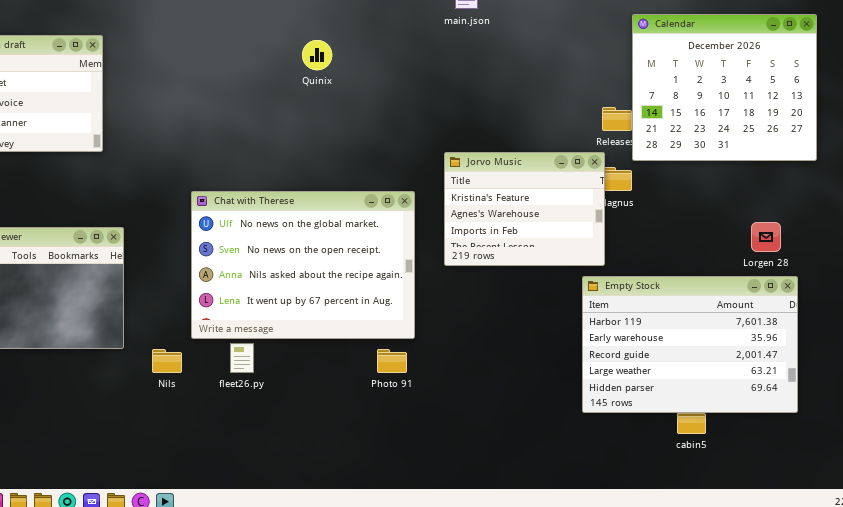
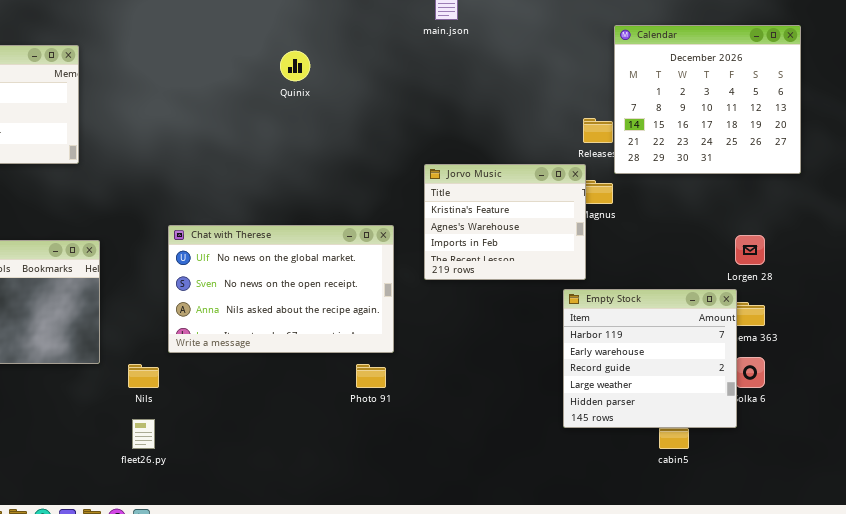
Chat with Therese: [191,191,415,339] -> [168,225,394,353], resized
Empty Stock: [582,276,798,413] -> [563,289,737,428], resized
fleet26.py: [230,343,254,373] -> [132,419,155,449], moved

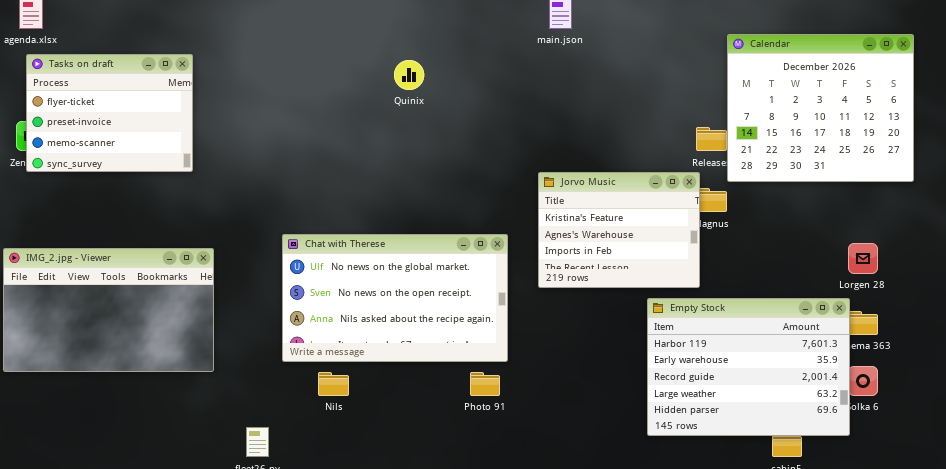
Empty Stock: [563,289,737,428] -> [647,298,850,436], resized
Nils: [128,364,159,388] -> [318,372,349,396], moved

